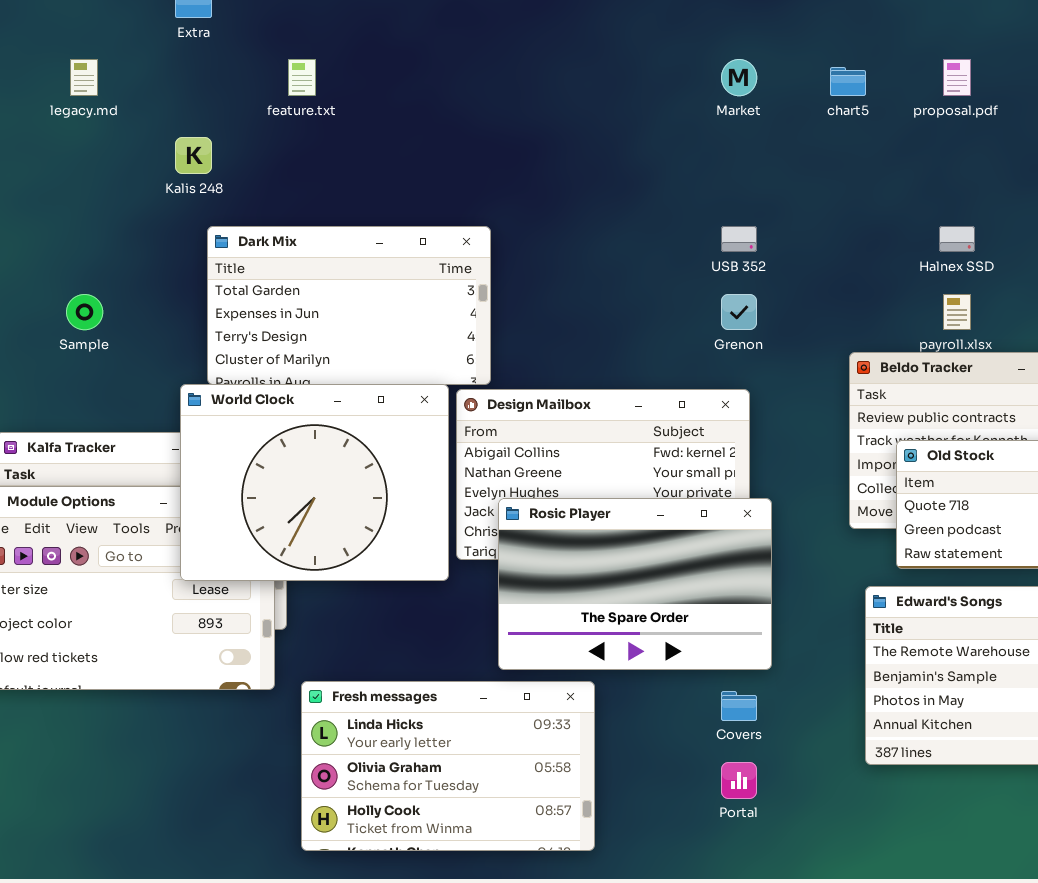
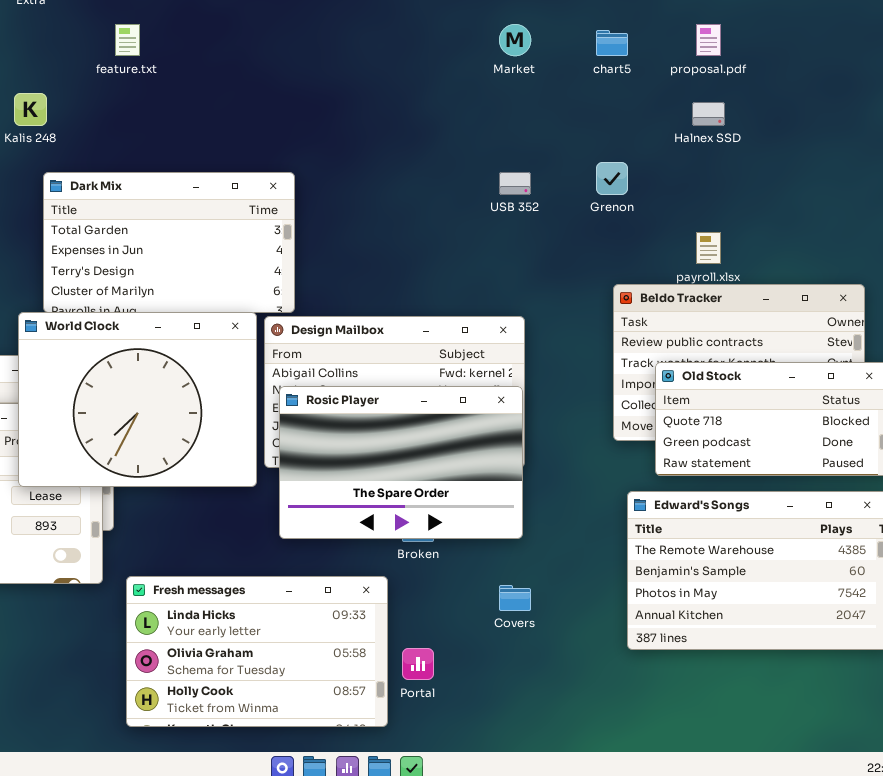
Halnex SSD: [939,226,975,252] -> [692,102,725,126], moved
Grenon: [721,294,757,330] -> [596,162,628,195], moved
Rosic Player: [498,498,772,670] -> [279,386,523,539], moved
Portal: [721,762,757,799] -> [402,648,434,680], moved

